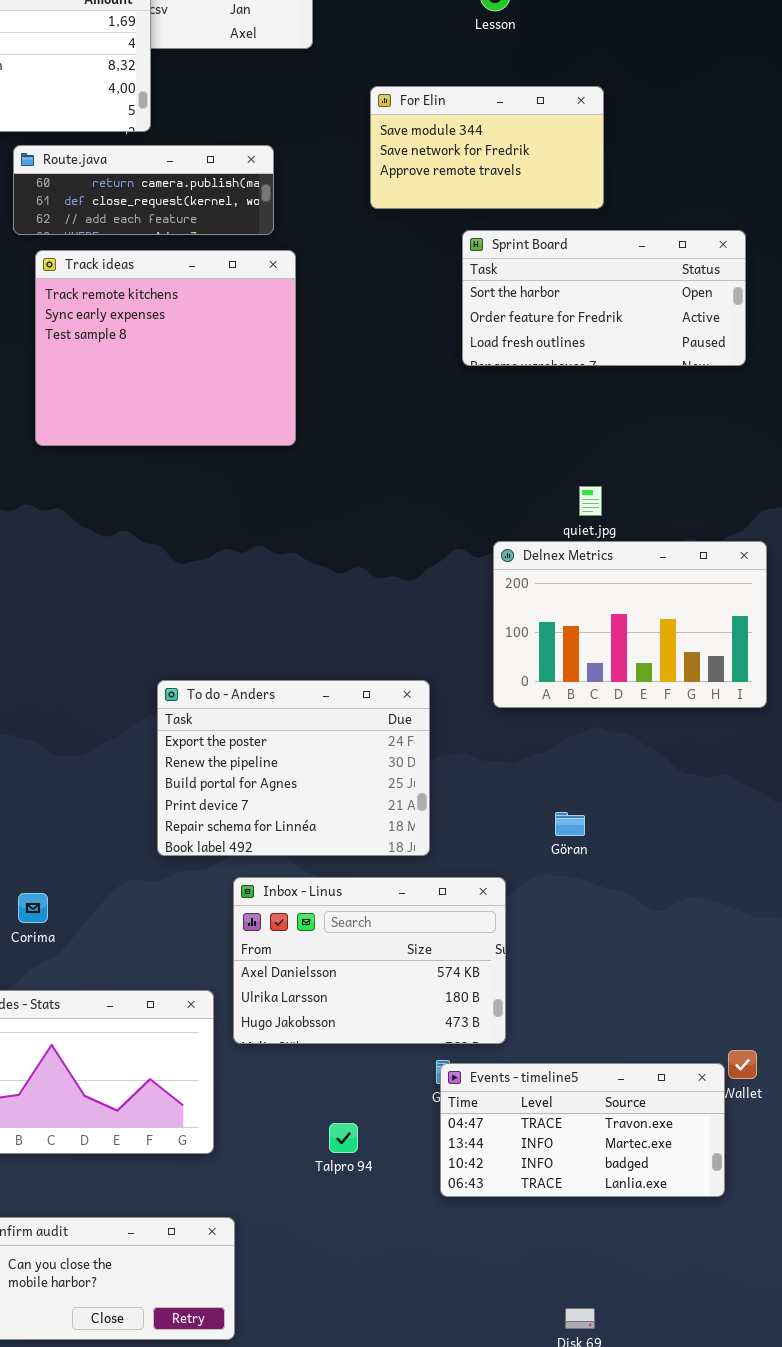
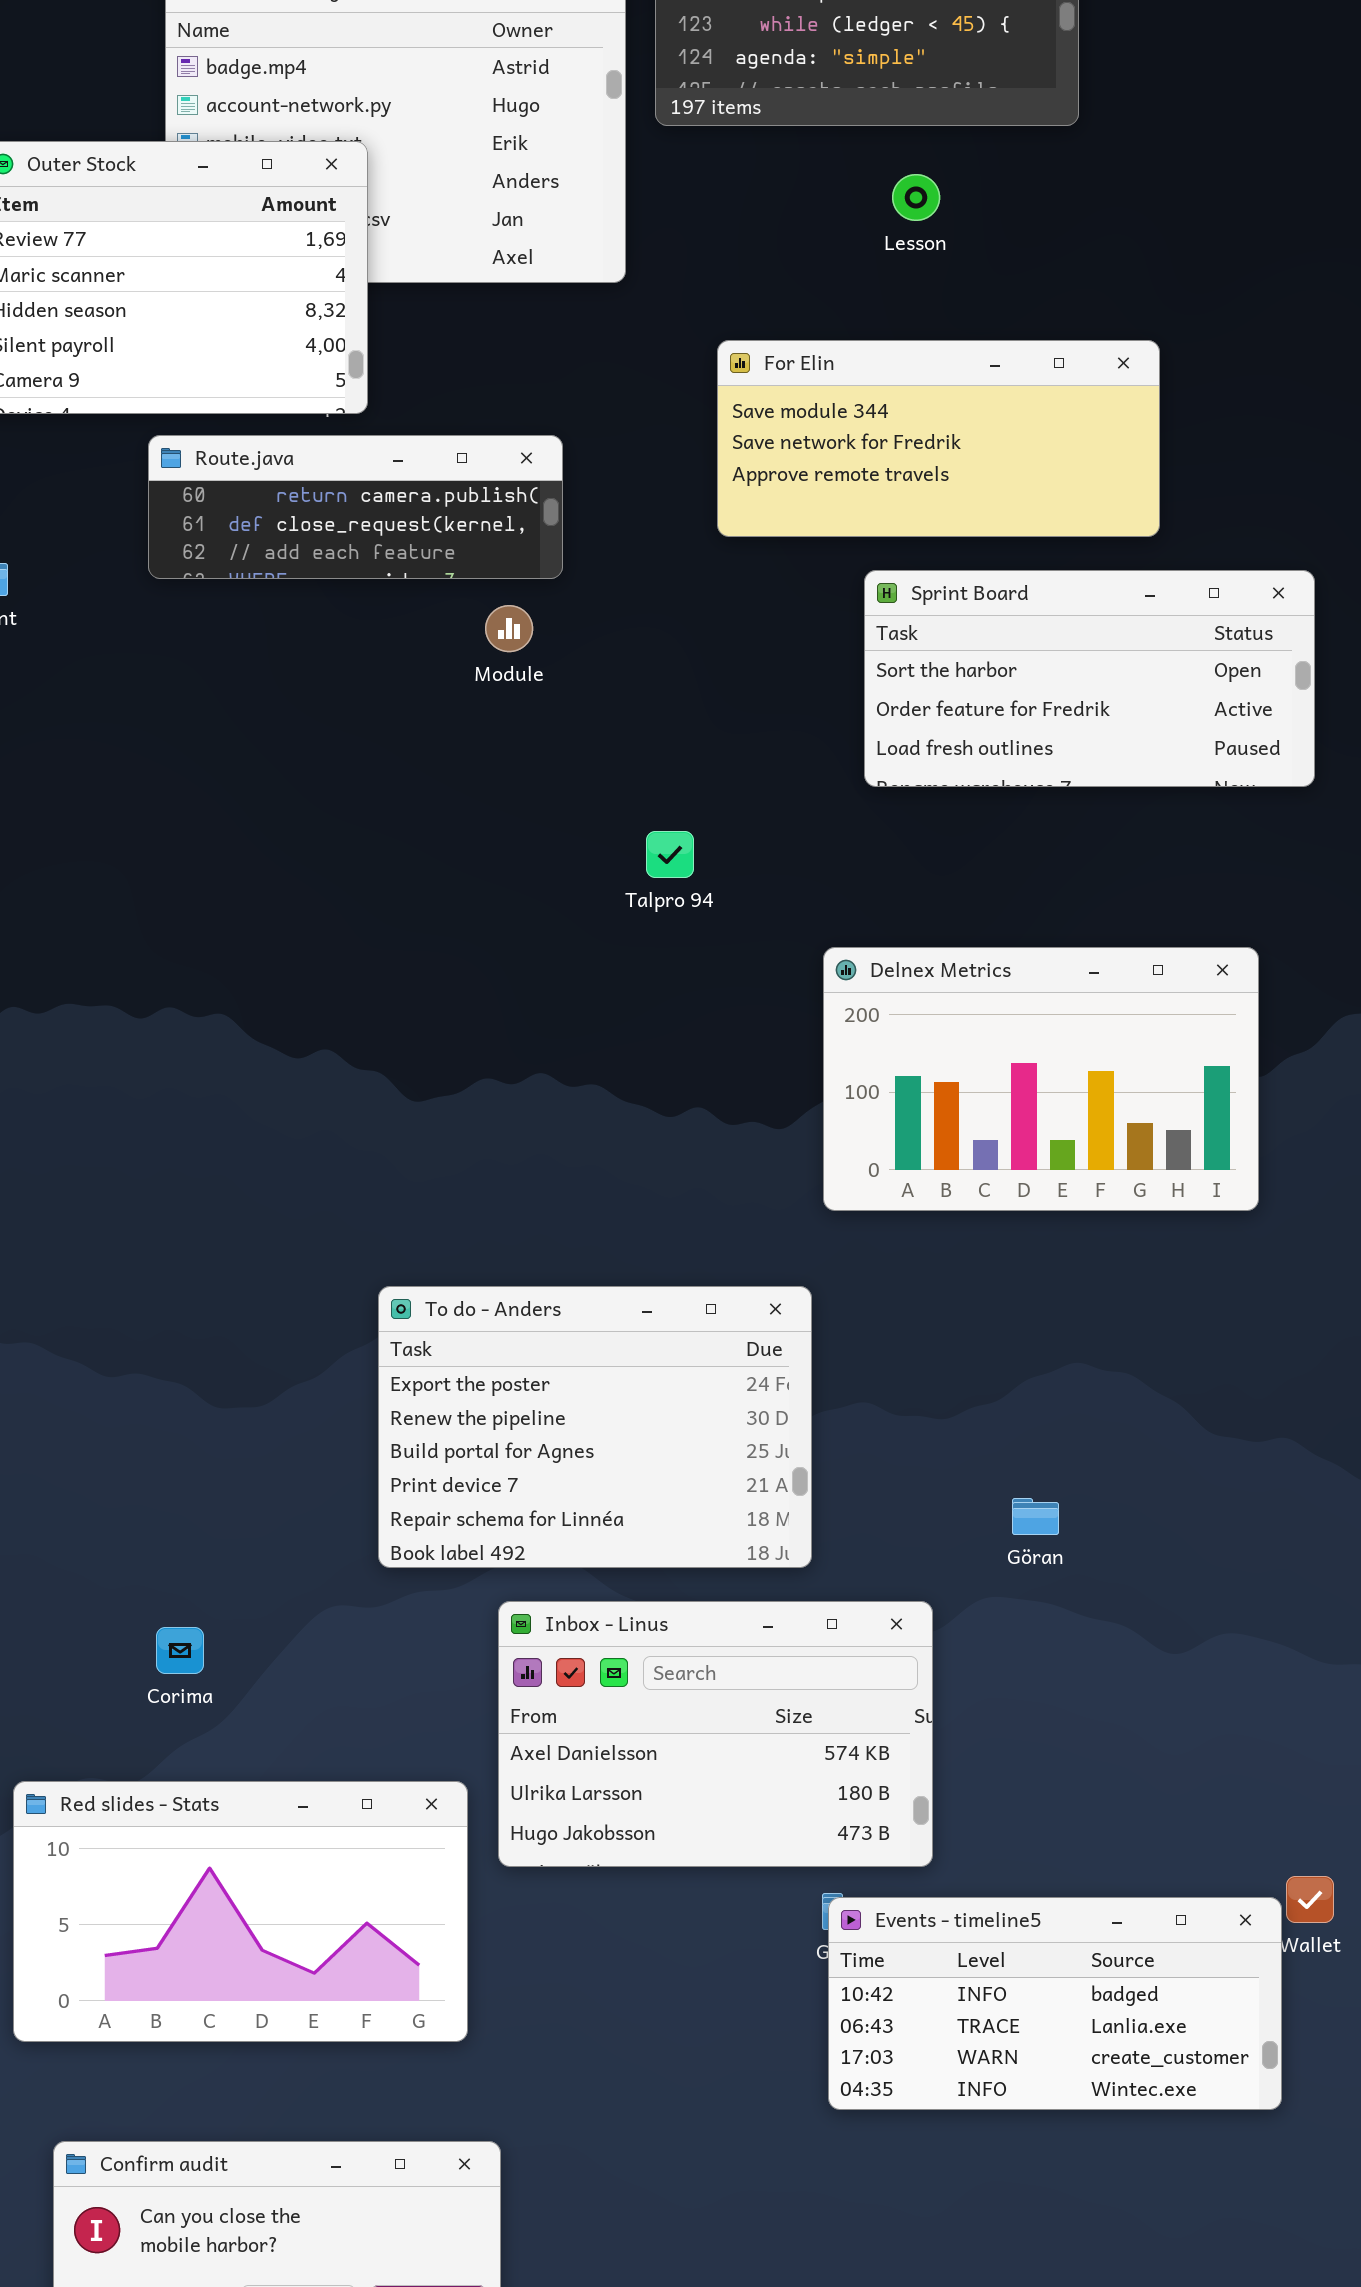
For Elin: [370,86,604,209] -> [717,340,1160,537], resized
Track ideas: [35,250,296,446] -> none, closed
Delnex Metrics: [493,541,767,708] -> [823,947,1259,1211], moved
Events - timeline5: [440,1063,725,1197] -> [828,1897,1282,2110], scrolled down 2 rows
Talpro 94: [329,1123,358,1153] -> [646,831,694,878], moved

